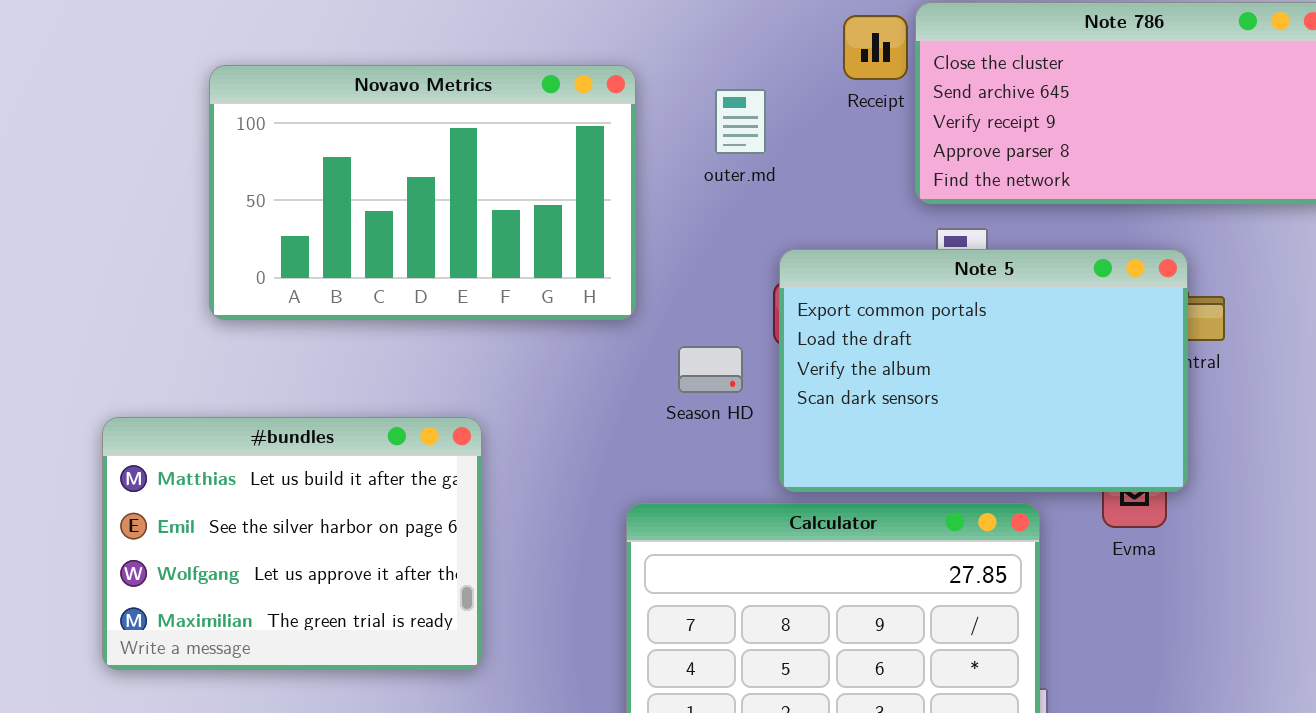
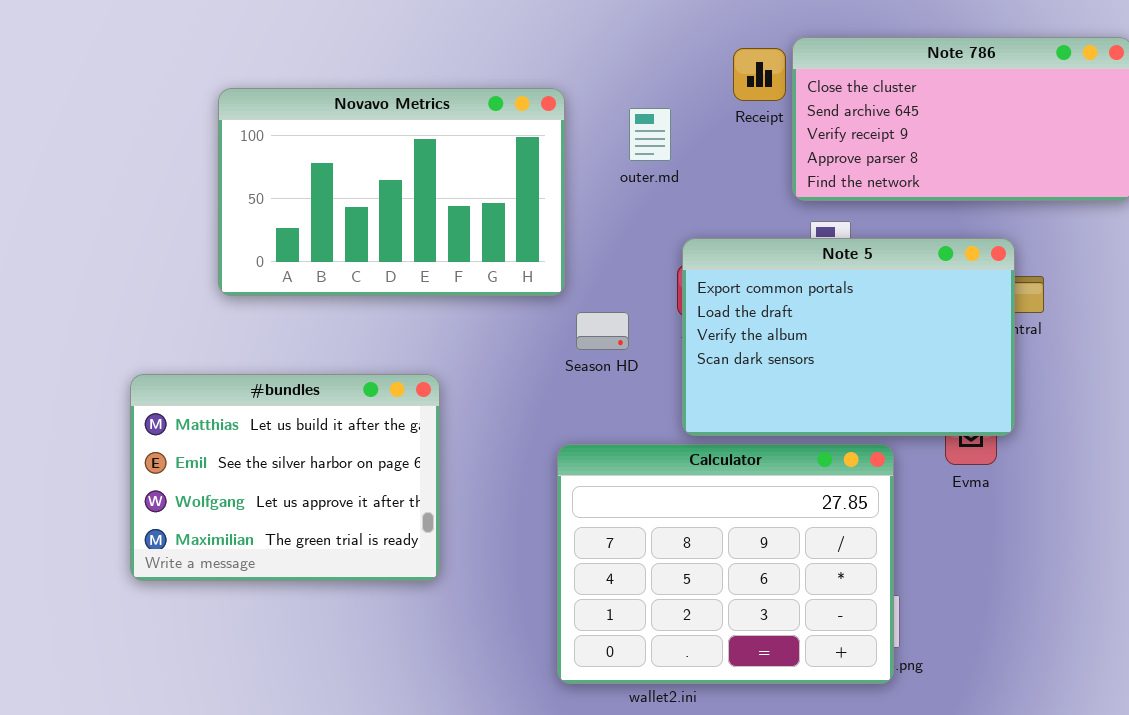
Season HD: [678,346,743,393] -> [576,312,629,350], moved

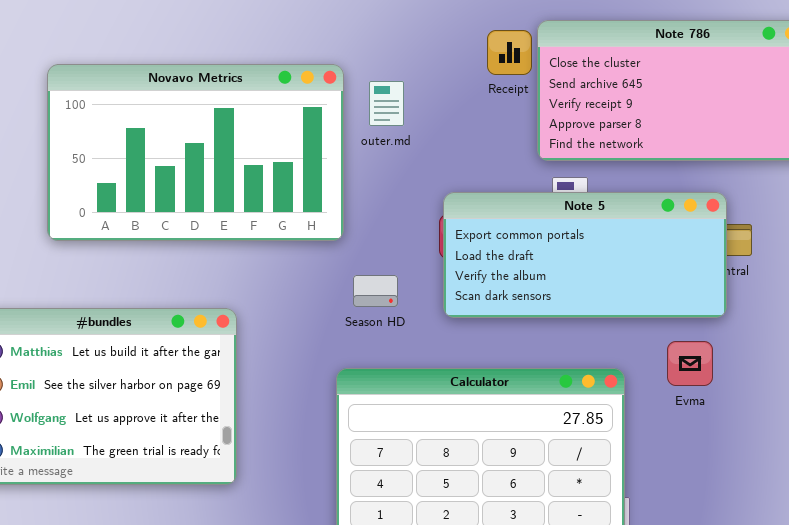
outer.md: [629,108,671,161] -> [369,81,404,126], moved
Note 5: [682,238,1015,436] -> [443,192,727,318], resized
Season HD: [576,312,629,350] -> [353,275,398,307], moved

